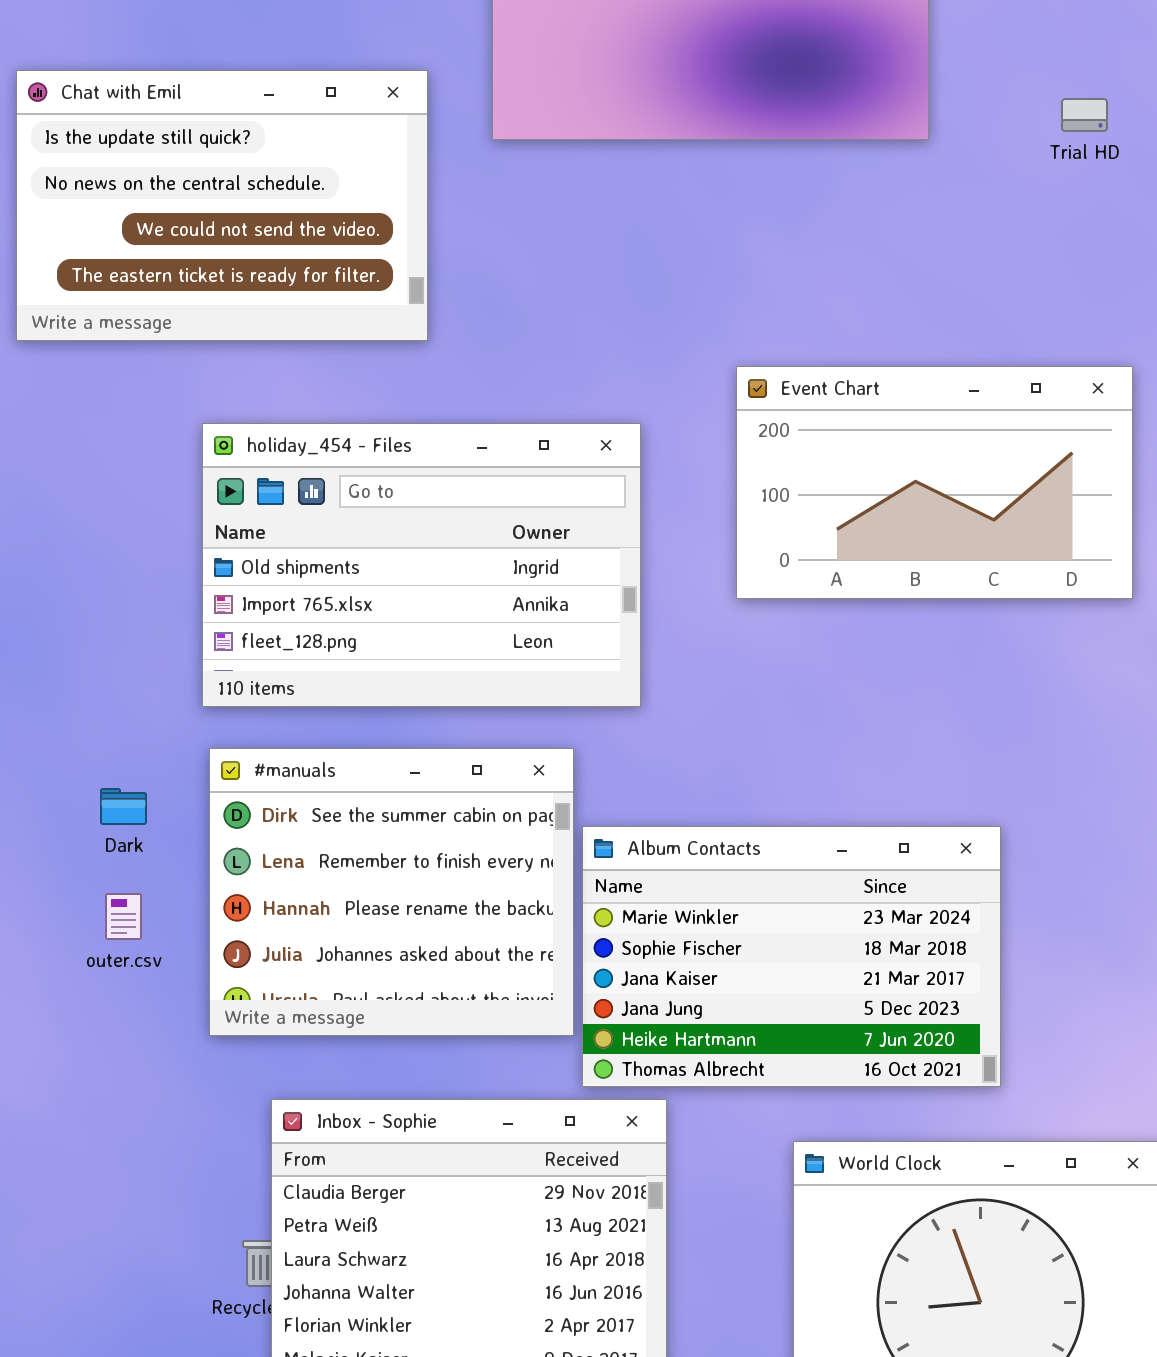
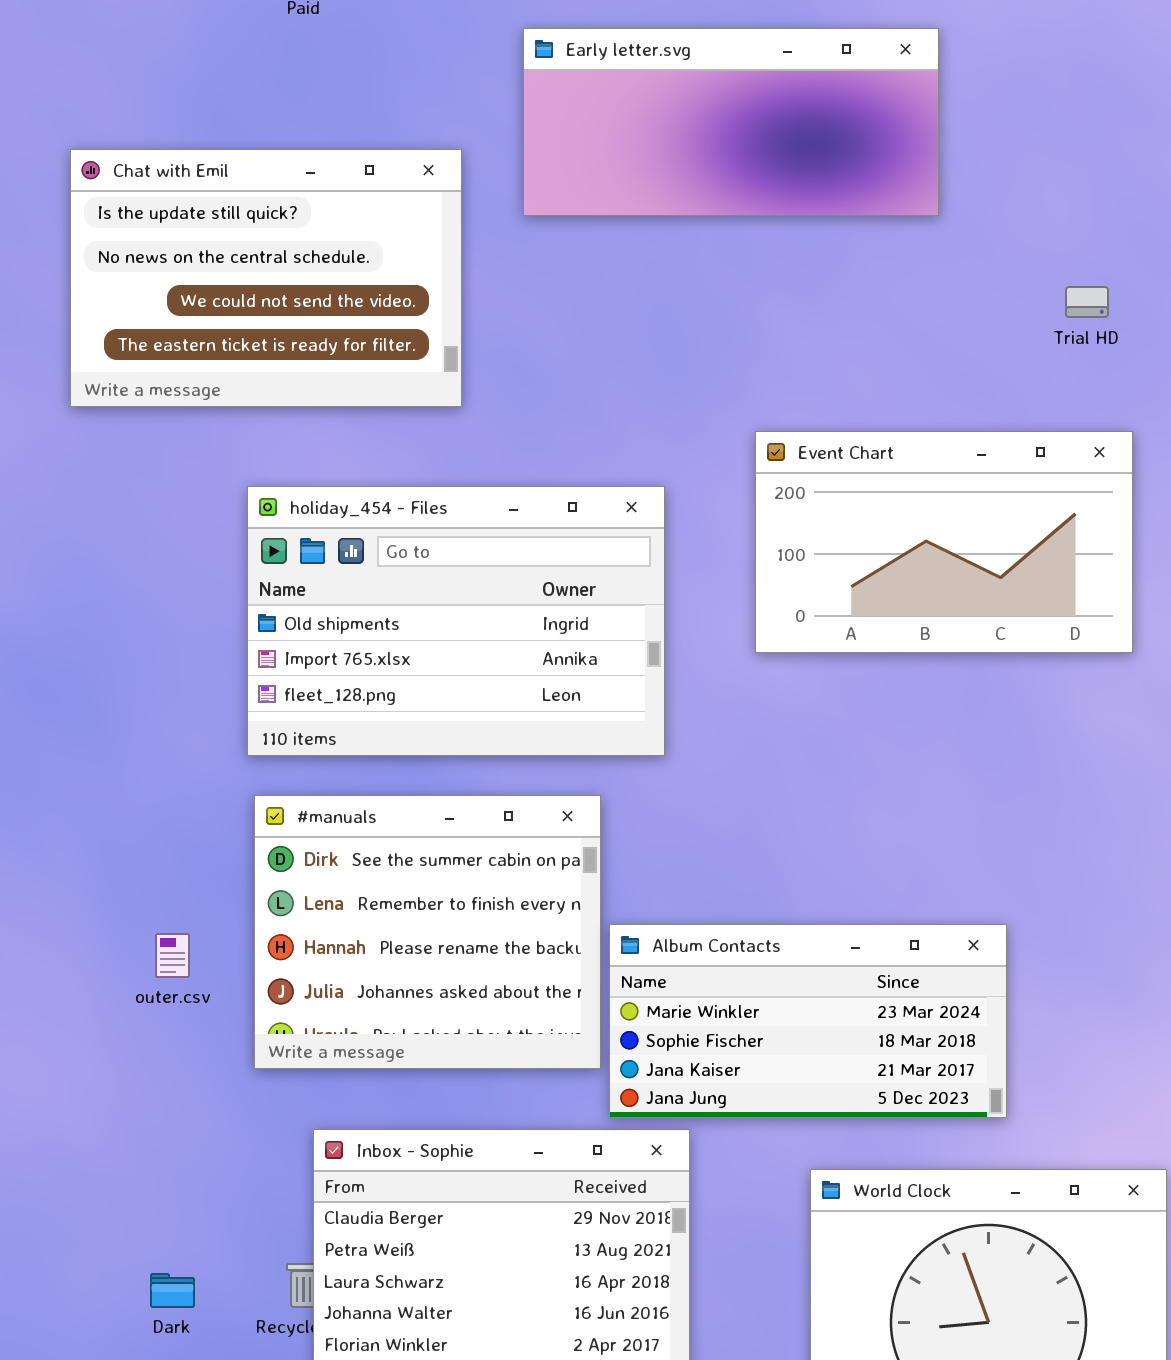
Trial HD: [1061,98,1108,132] -> [1065,286,1109,318], moved
Dark: [100,788,147,825] -> [150,1273,195,1308], moved
Album Contacts: [582,826,1001,1087] -> [609,924,1007,1118], resized

